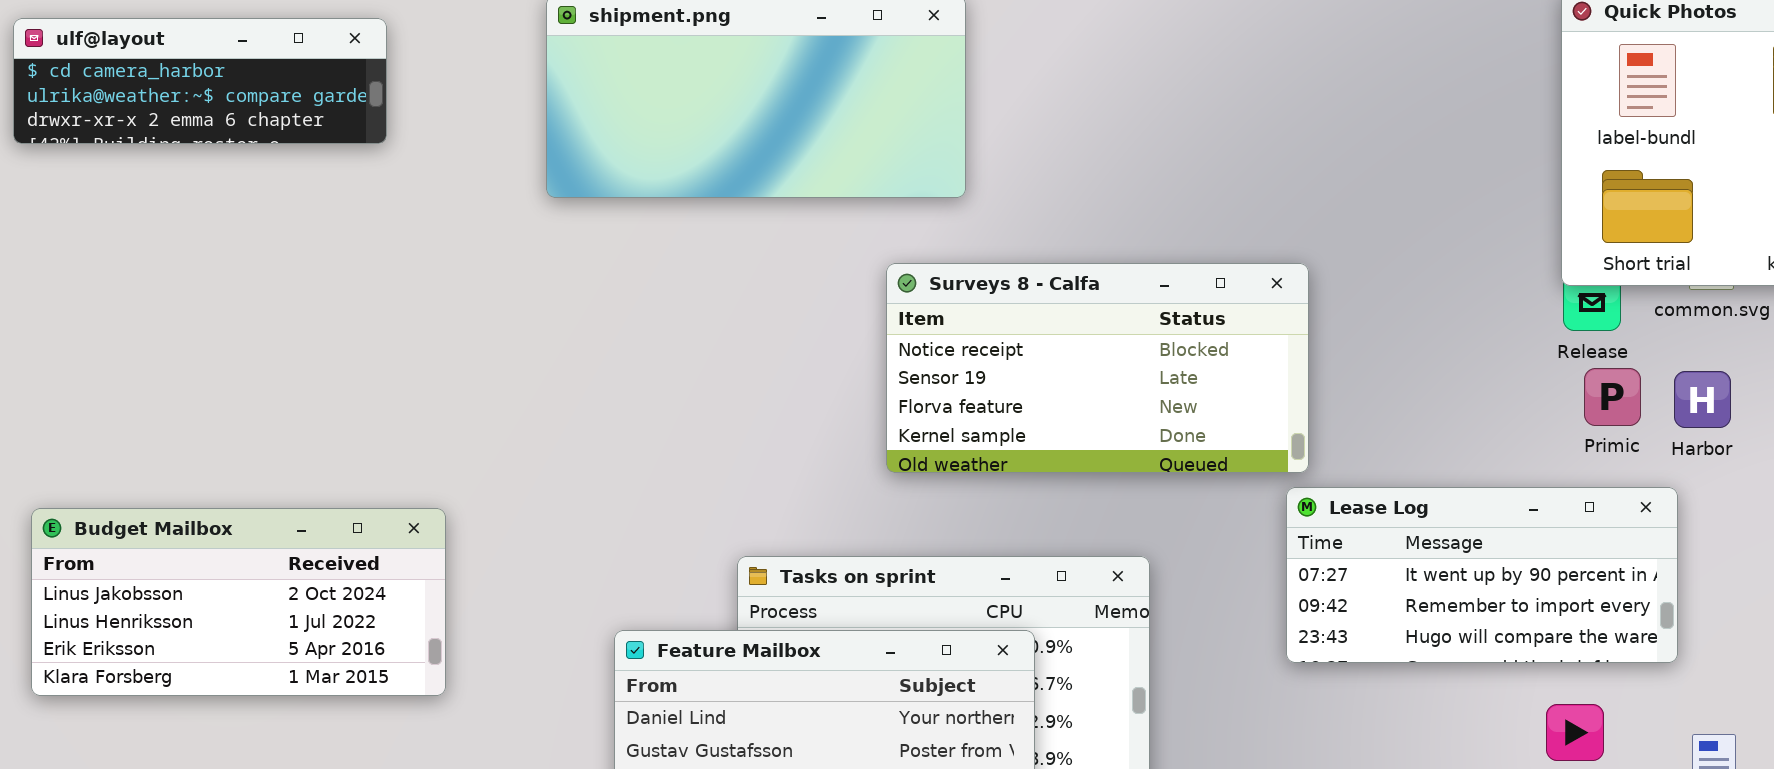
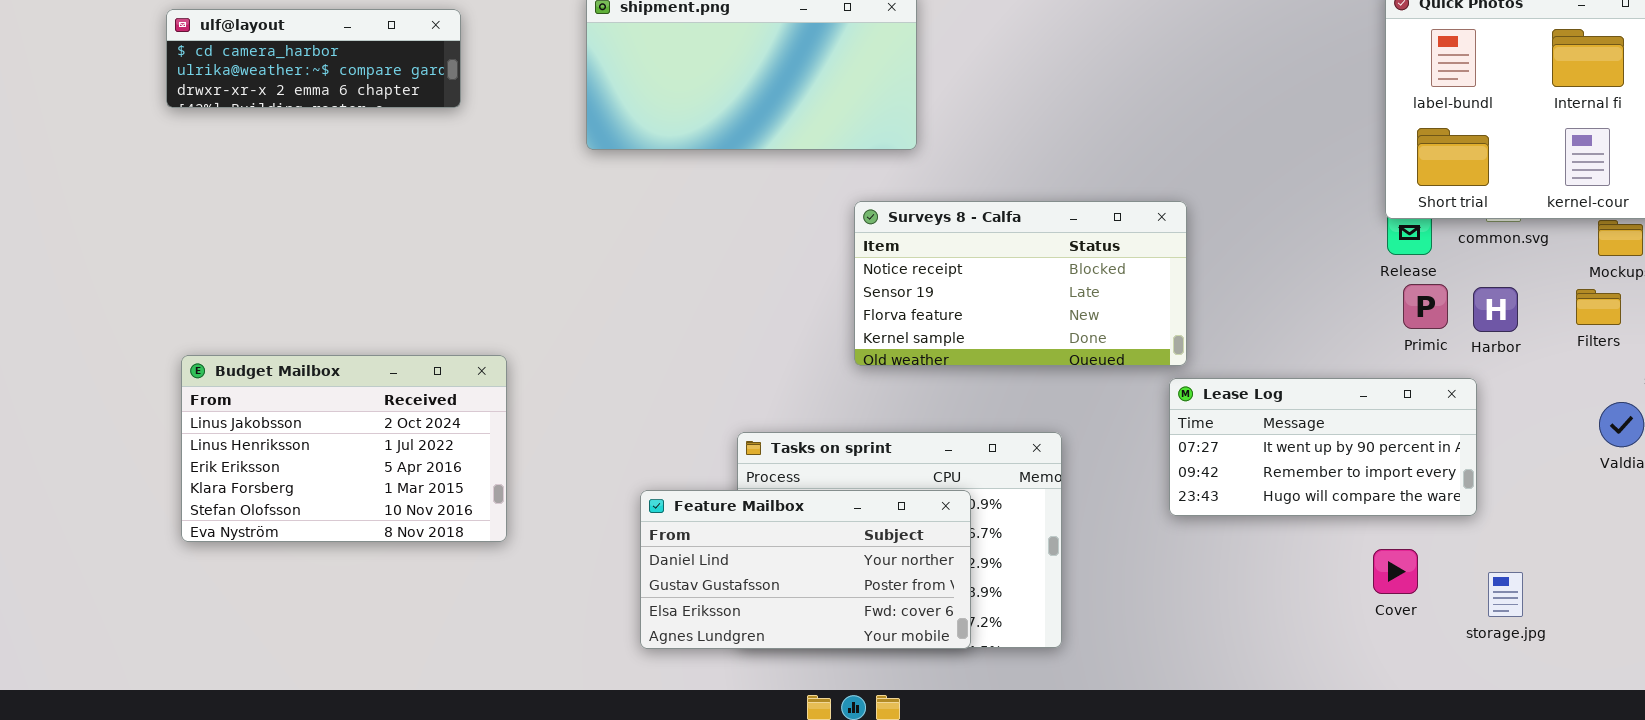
Budget Mailbox: [31,508,446,696] -> [181,355,507,542], resized

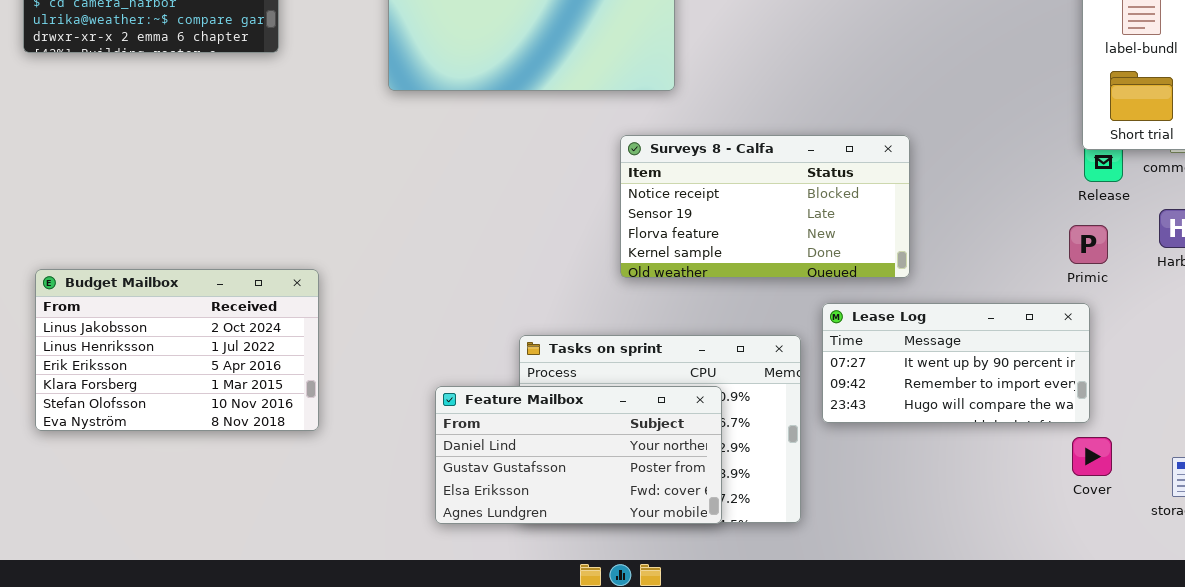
Primic: [1403,284,1448,329] -> [1069,225,1108,264], moved
Lease Log: [1169,378,1477,516] -> [822,303,1090,423], moved

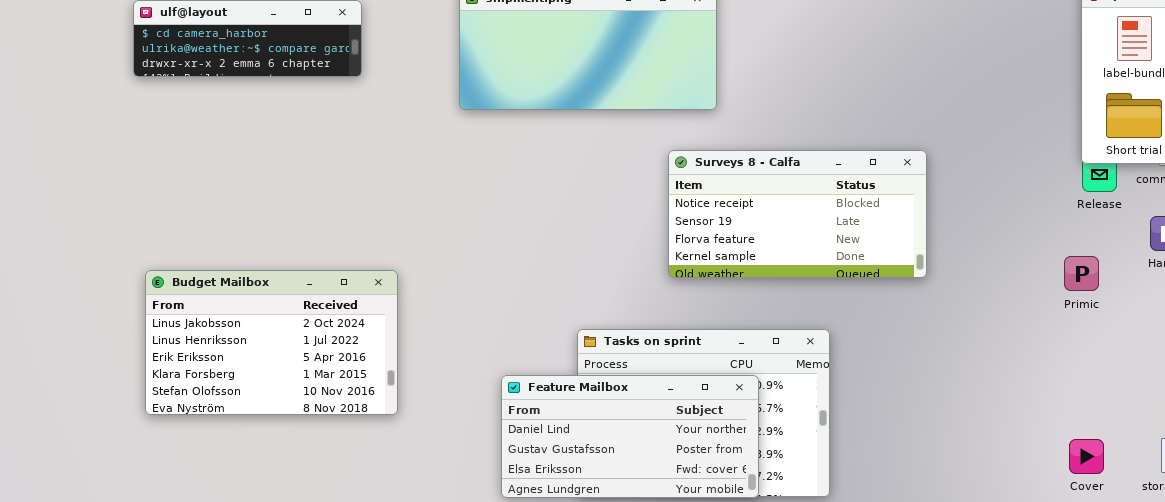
Primic: [1069,225,1108,264] -> [1064,256,1099,291], moved
Lease Log: [822,303,1090,423] -> none, closed
Cover: [1072,437,1112,476] -> [1069,439,1104,474], moved

